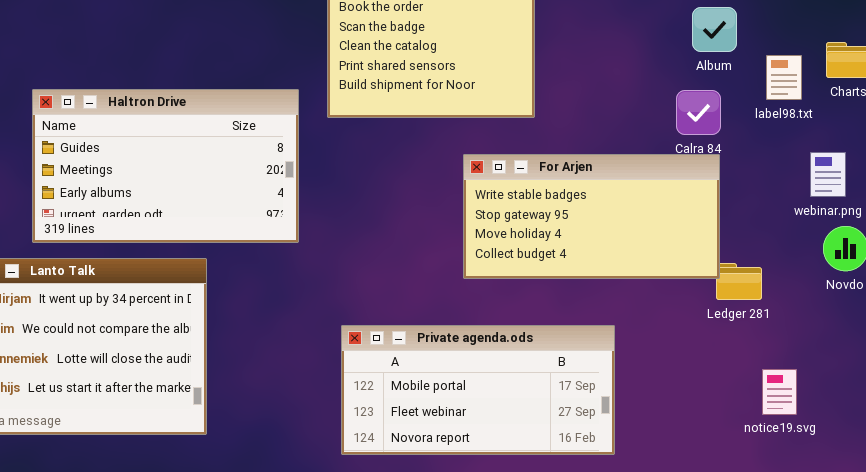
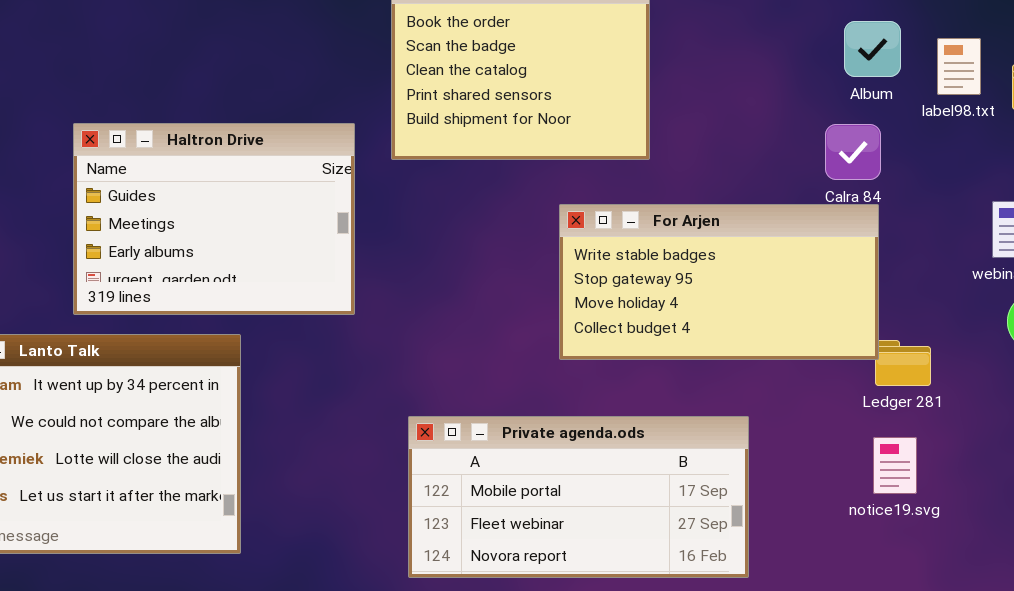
label98.txt: [766,55,802,100] -> [937,38,981,95], moved
Haltron Drive: [32,89,299,243] -> [73,123,355,315], resized
notice19.svg: [762,369,797,415] -> [873,437,917,494], moved

